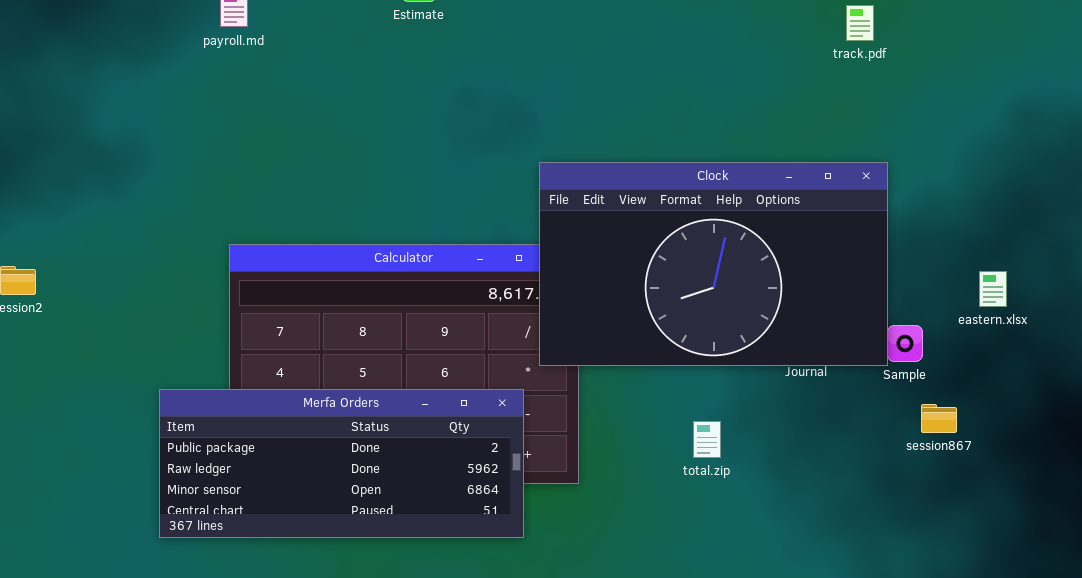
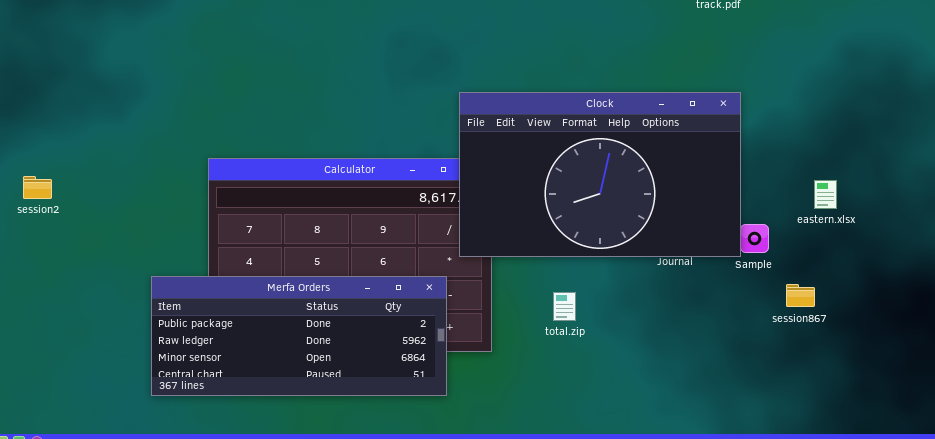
session867: [921,404,957,433] -> [786,284,815,307], moved
total.zip: [693,421,721,458] -> [553,292,576,321], moved

